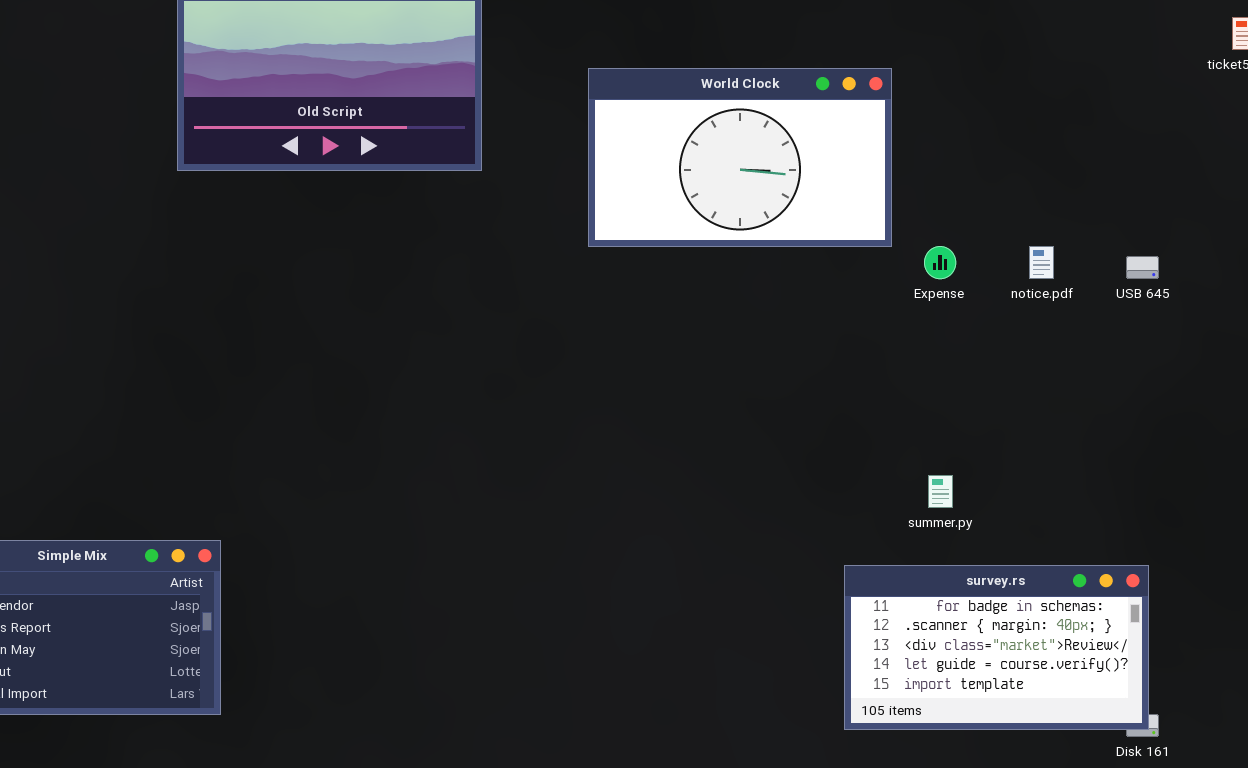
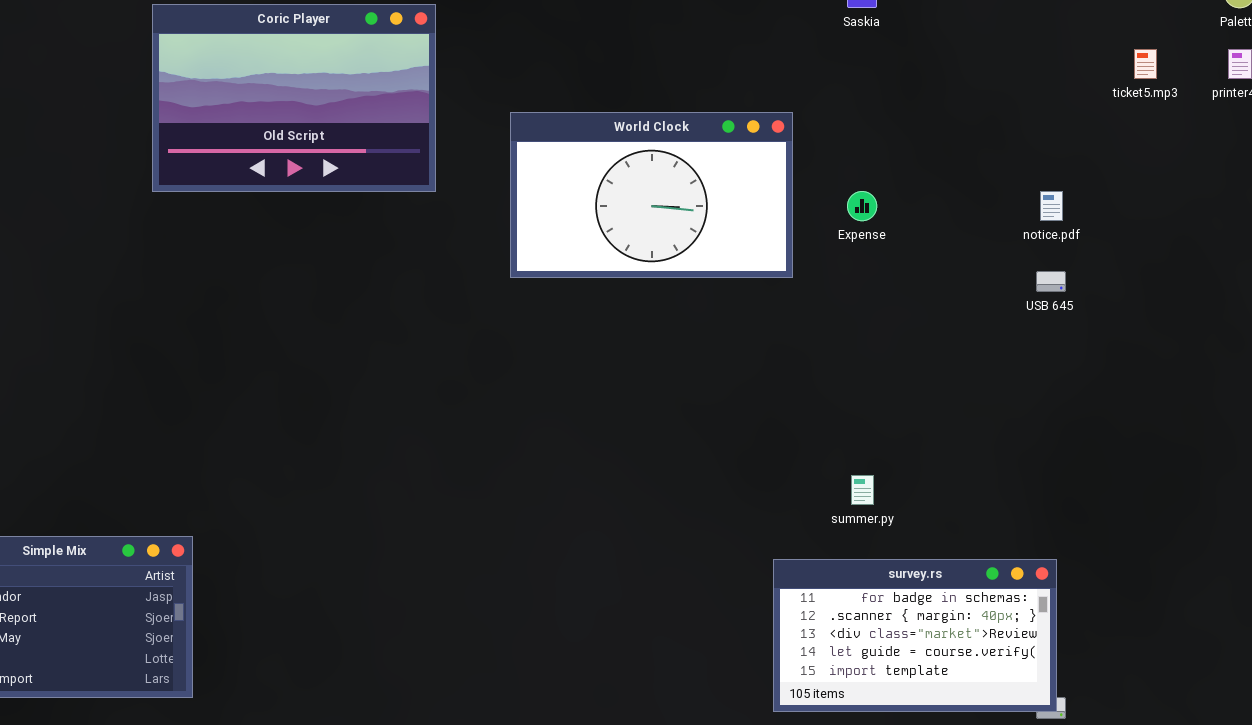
World Clock: [588,68,892,247] -> [510,112,793,278], moved
Expense: [924,246,956,279] -> [847,191,877,221], moved
notice.pdf: [1029,246,1054,279] -> [1040,191,1063,221], moved

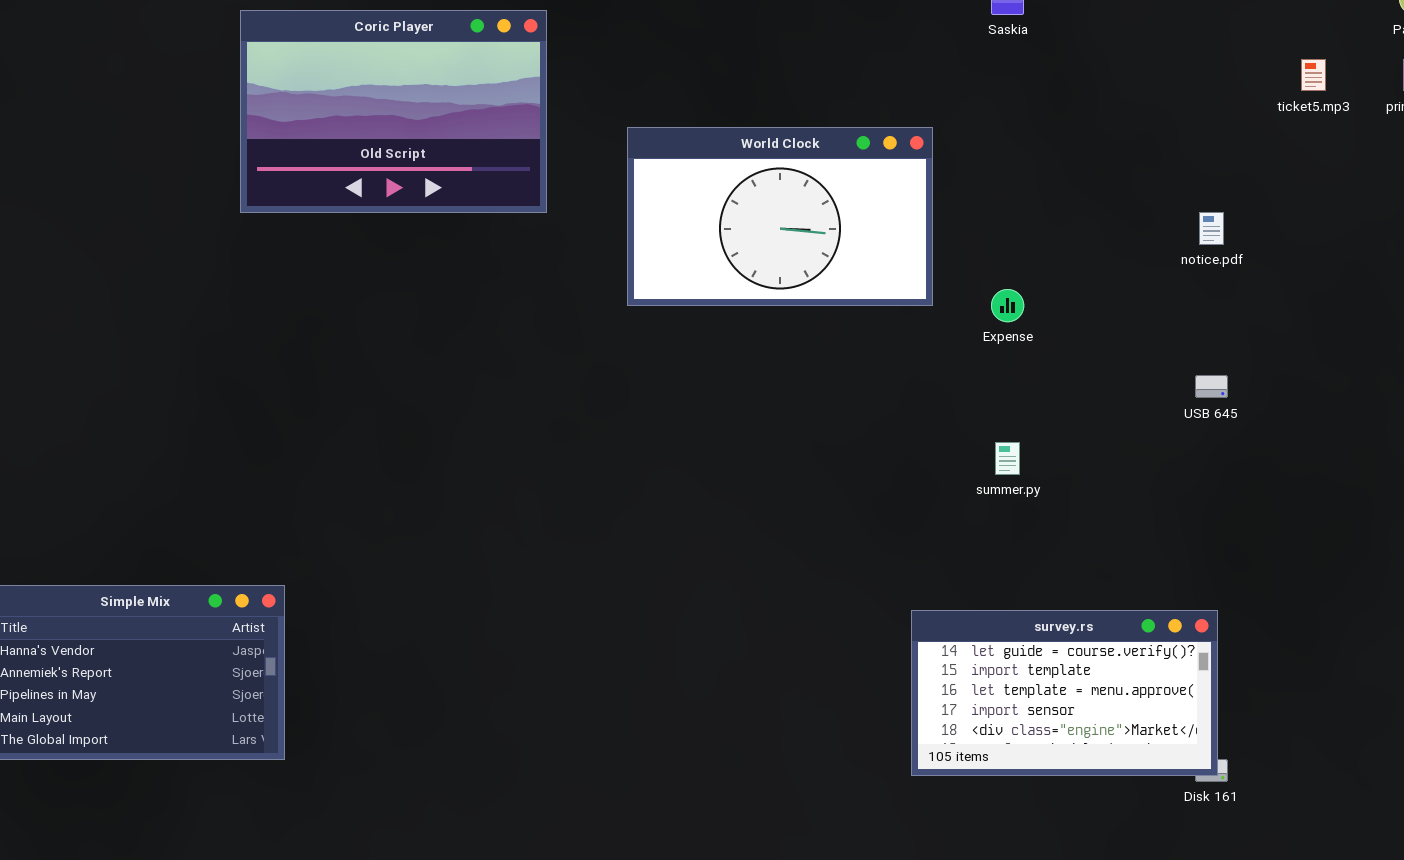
Expense: [847,191,877,221] -> [991,289,1024,322], moved
USB 645: [1036,271,1066,292] -> [1195,375,1228,398], moved
summer.py: [851,475,874,505] -> [995,442,1020,475], moved
survey.rs: [773,559,1057,712] -> [911,610,1218,776], scrolled down 3 rows

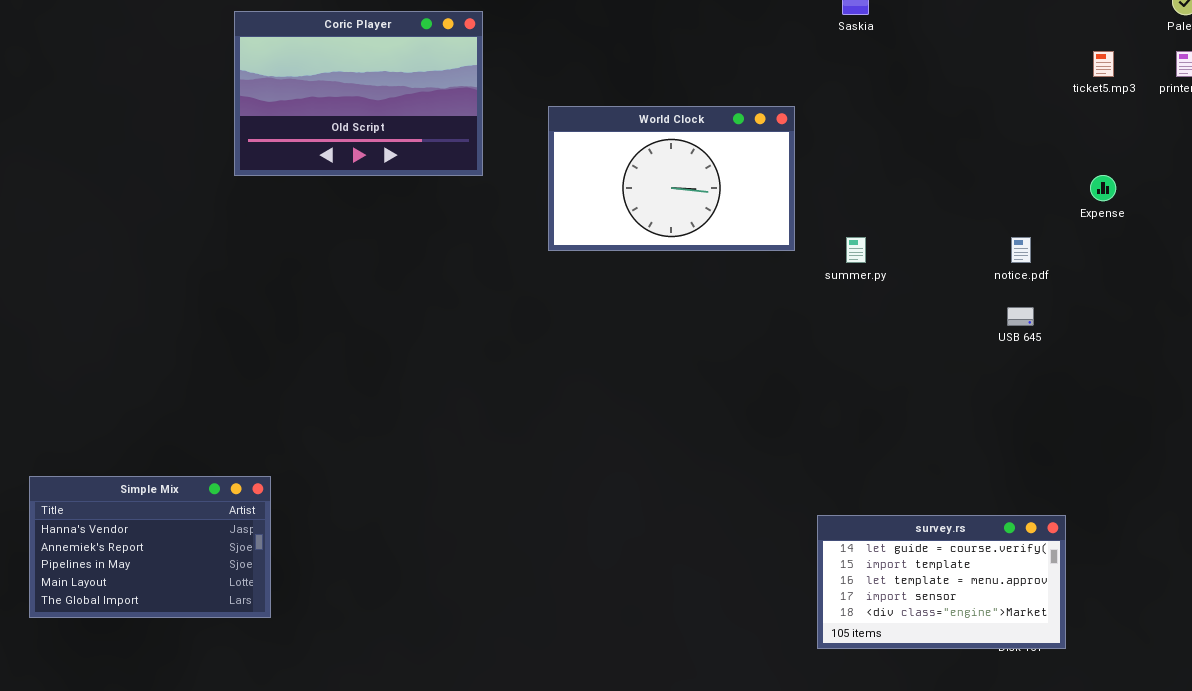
notice.pdf: [1199,212,1224,245] -> [1011,237,1031,263], moved
Expense: [991,289,1024,322] -> [1090,175,1116,201], moved
summer.py: [995,442,1020,475] -> [846,237,866,263], moved
survey.rs: [911,610,1218,776] -> [817,515,1066,649], moved

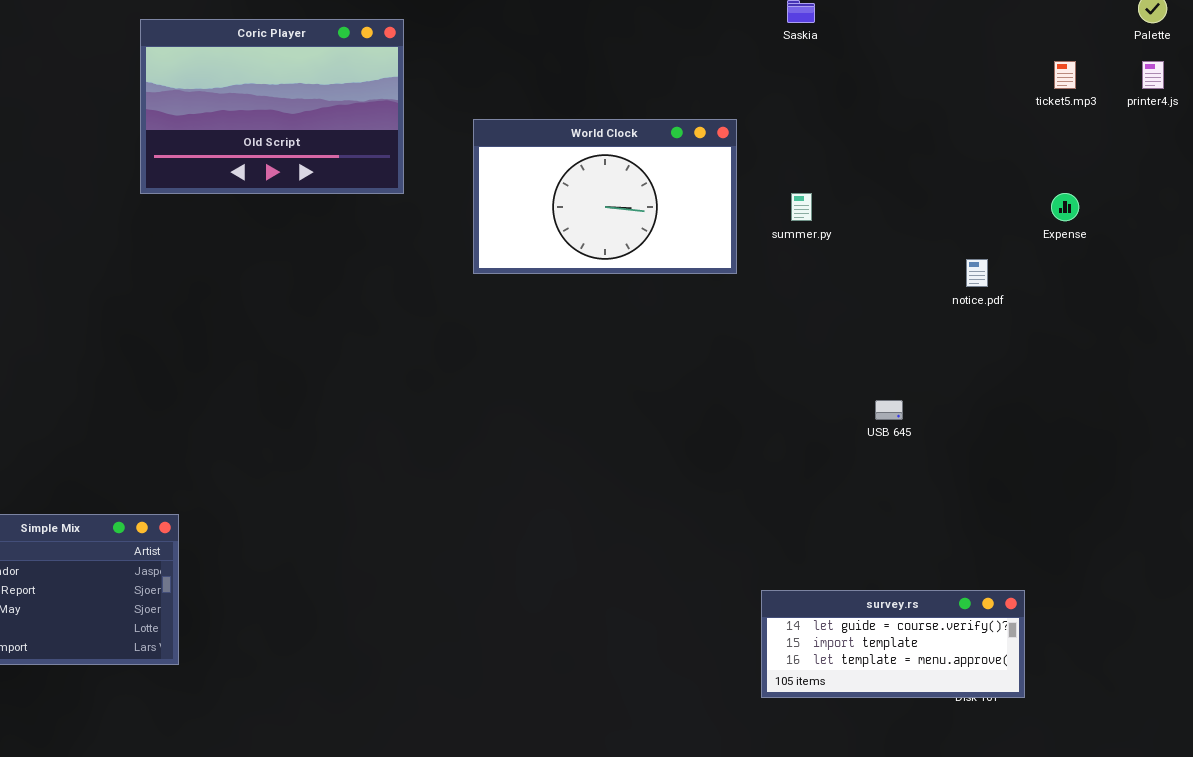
summer.py: [846,237,866,263] -> [791,193,812,221], moved
USB 645: [1007,307,1034,326] -> [875,400,903,420], moved
survey.rs: [817,515,1066,649] -> [761,590,1025,698], resized

